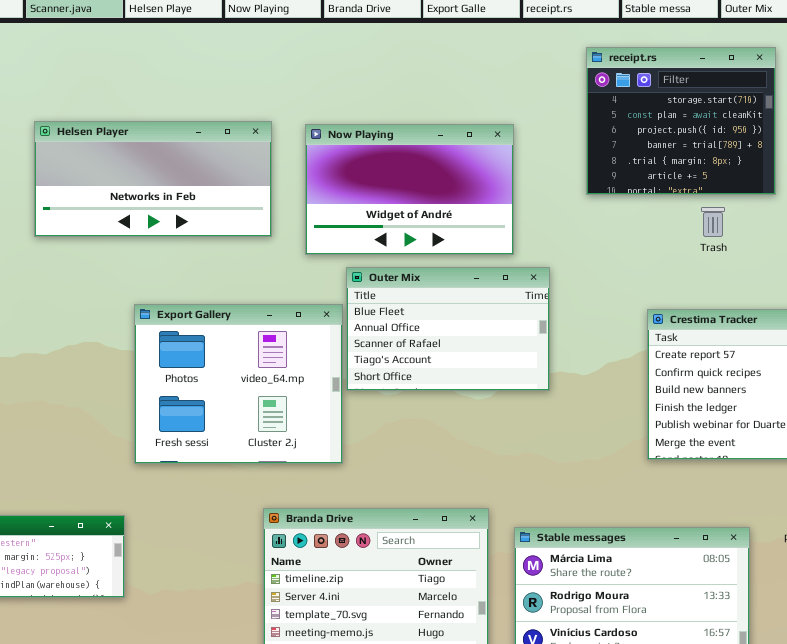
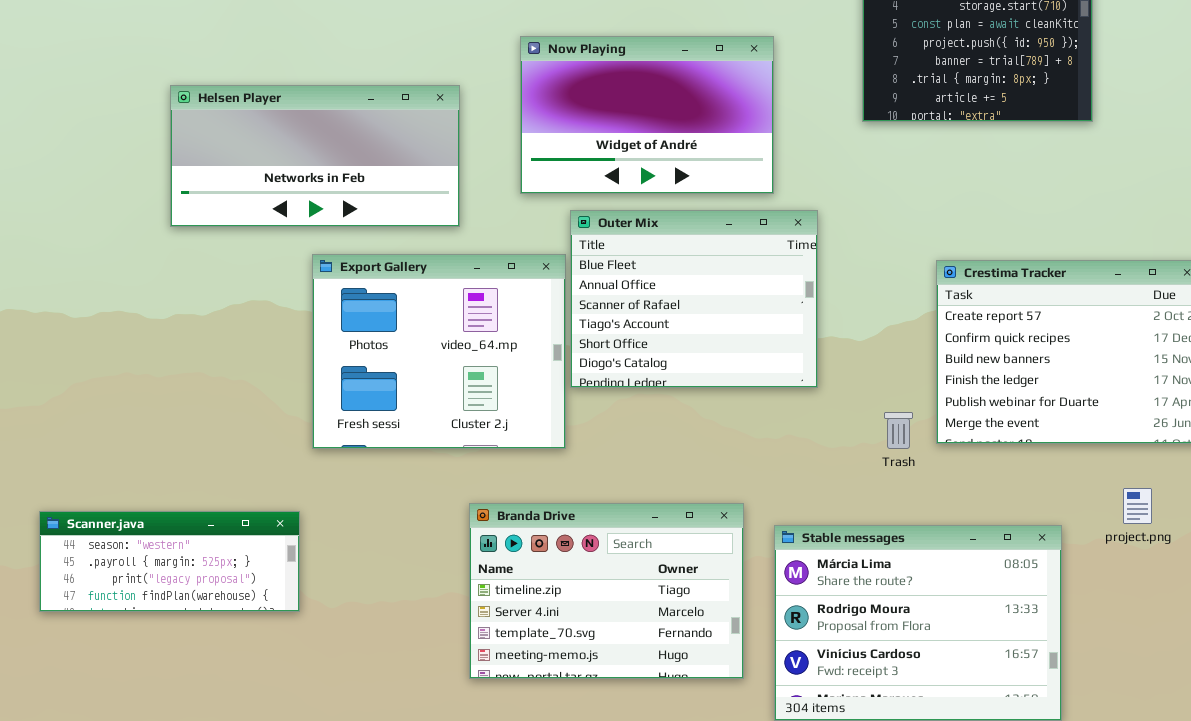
Helsen Player: [34,121,272,237] -> [170,85,460,227], moved
Trash: [701,207,725,237] -> [884,412,913,449], moved
Outer Mix: [346,267,550,391] -> [570,210,818,388], resized

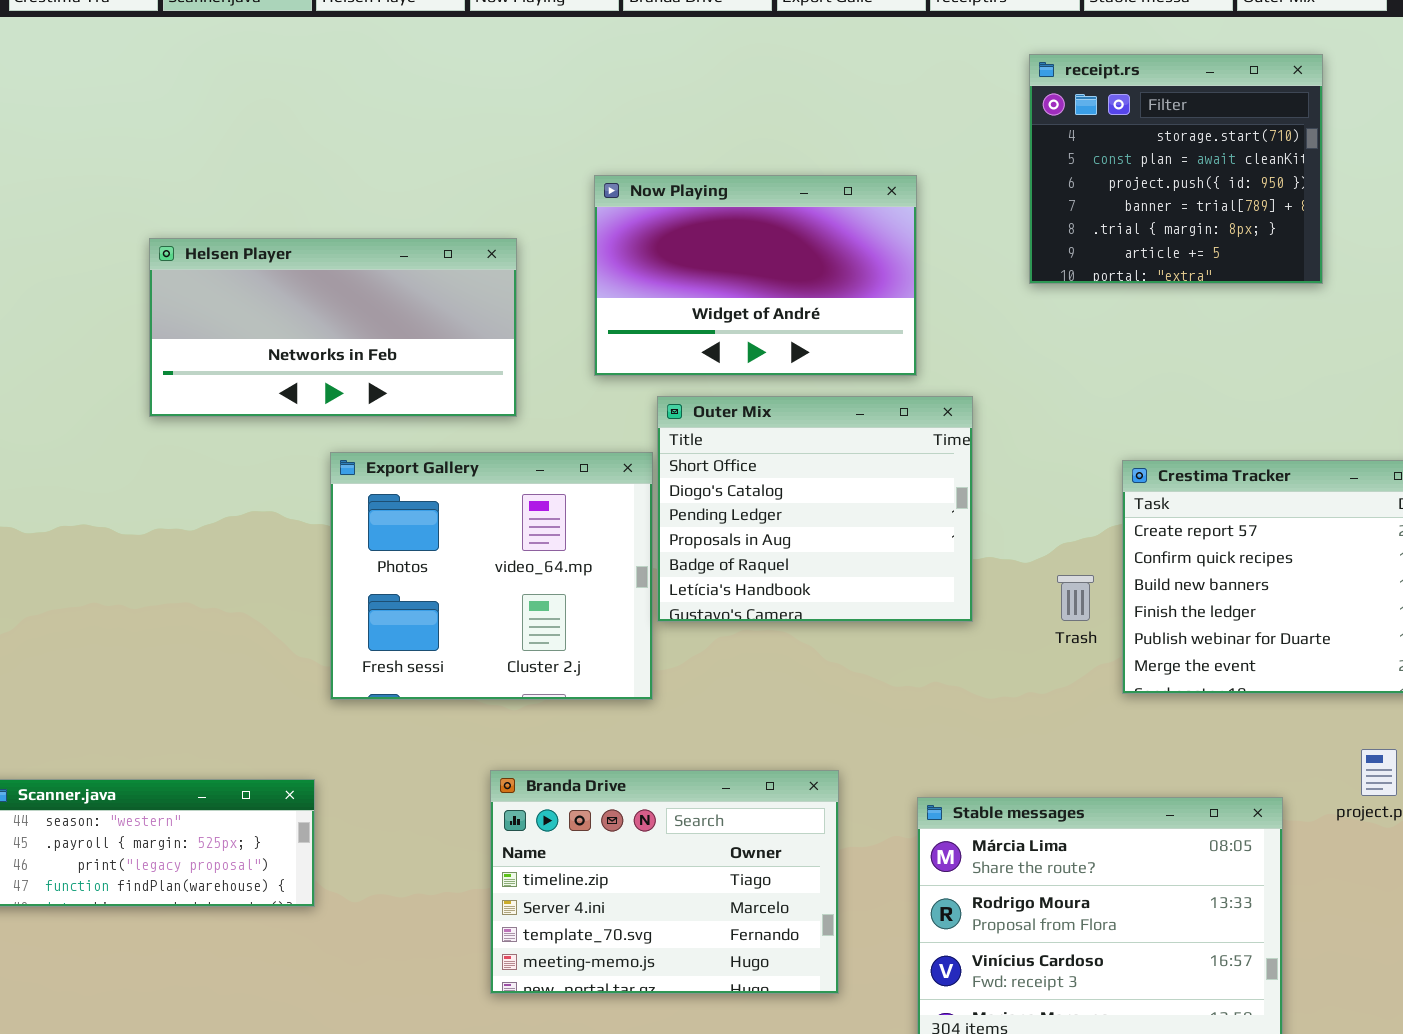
Outer Mix: [570,210,818,388] -> [657,396,973,622], scrolled down 4 rows
Trash: [884,412,913,449] -> [1057,575,1094,621], moved
Branda Drive: [469,503,744,679] -> [490,770,839,994], moved

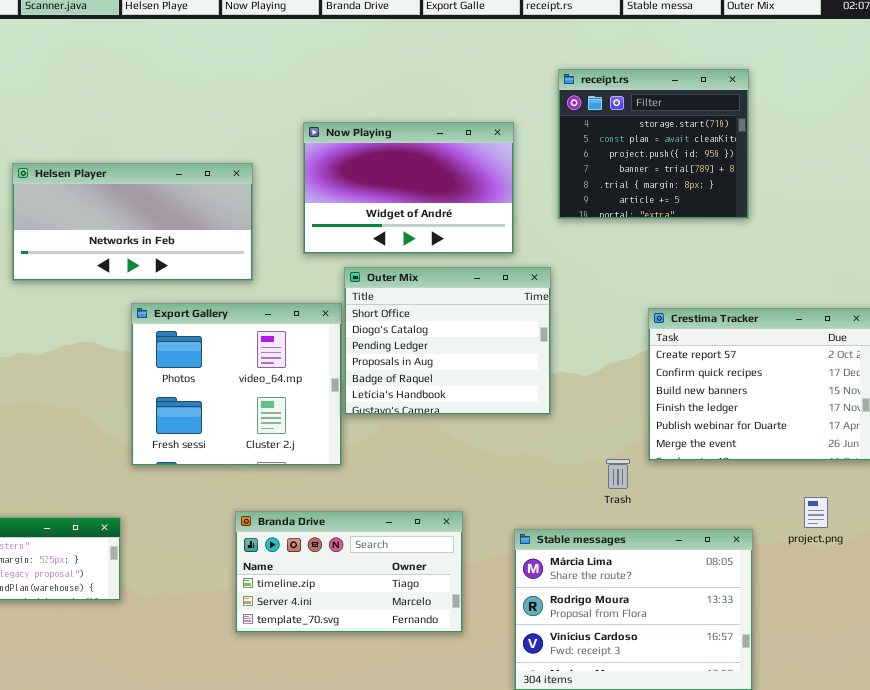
receipt.rs: [1029,54,1323,284] -> [558,69,749,219], moved
Trash: [1057,575,1094,621] -> [606,459,630,489], moved
Branda Drive: [490,770,839,994] -> [235,511,463,633], resized

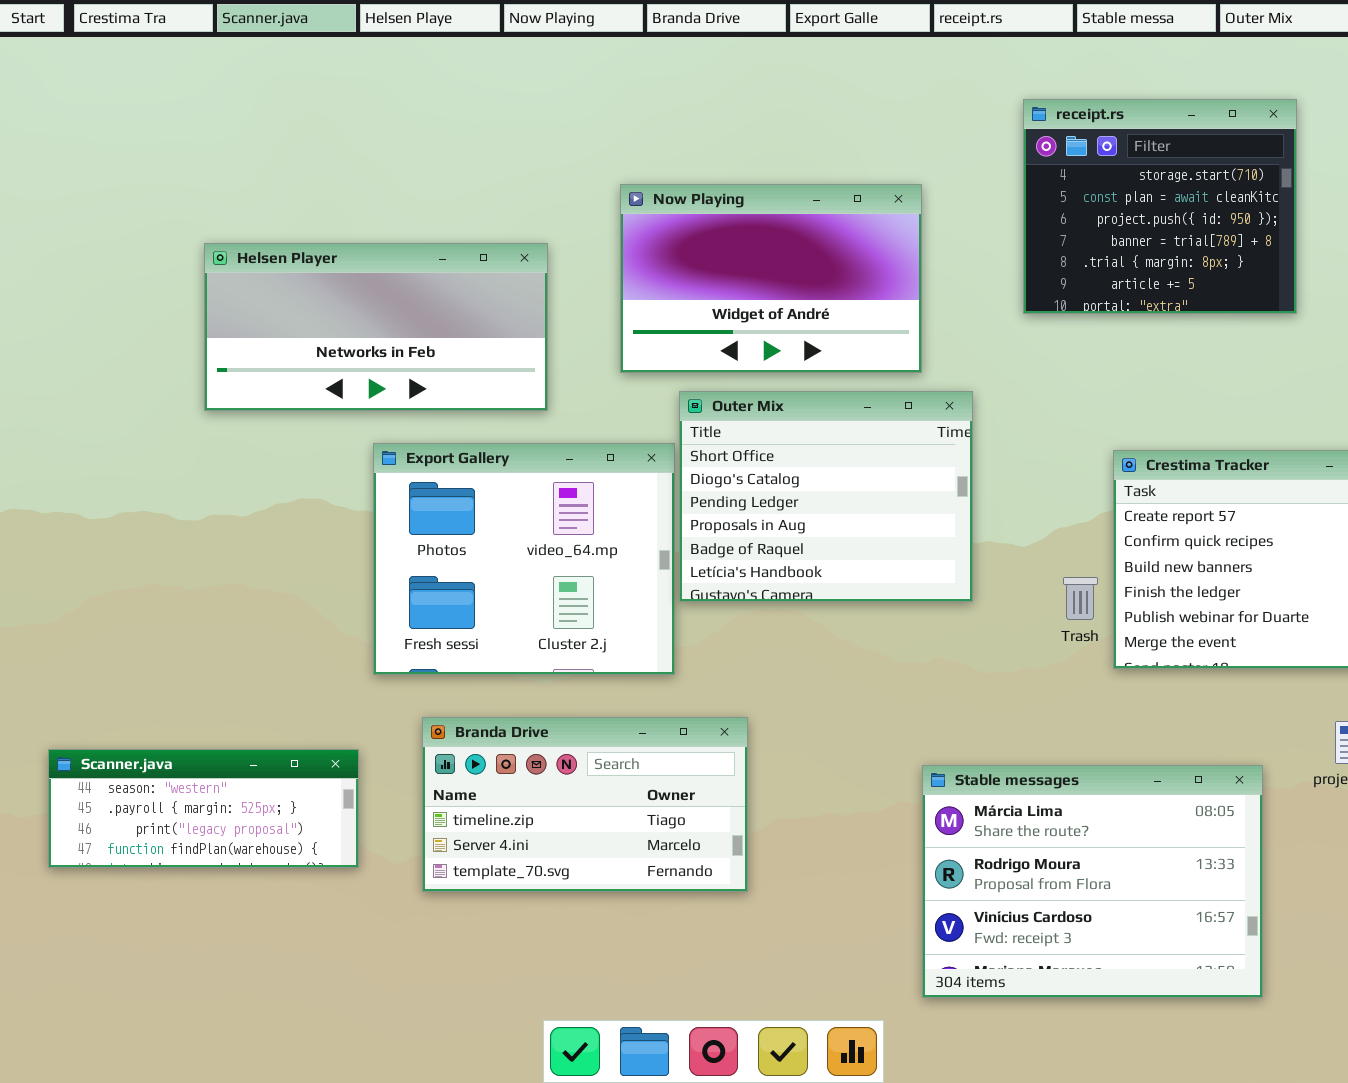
receipt.rs: [558,69,749,219] -> [1023,99,1297,314], moved
Trash: [606,459,630,489] -> [1063,577,1098,620], moved
Branda Drive: [235,511,463,633] -> [422,717,748,892], moved

